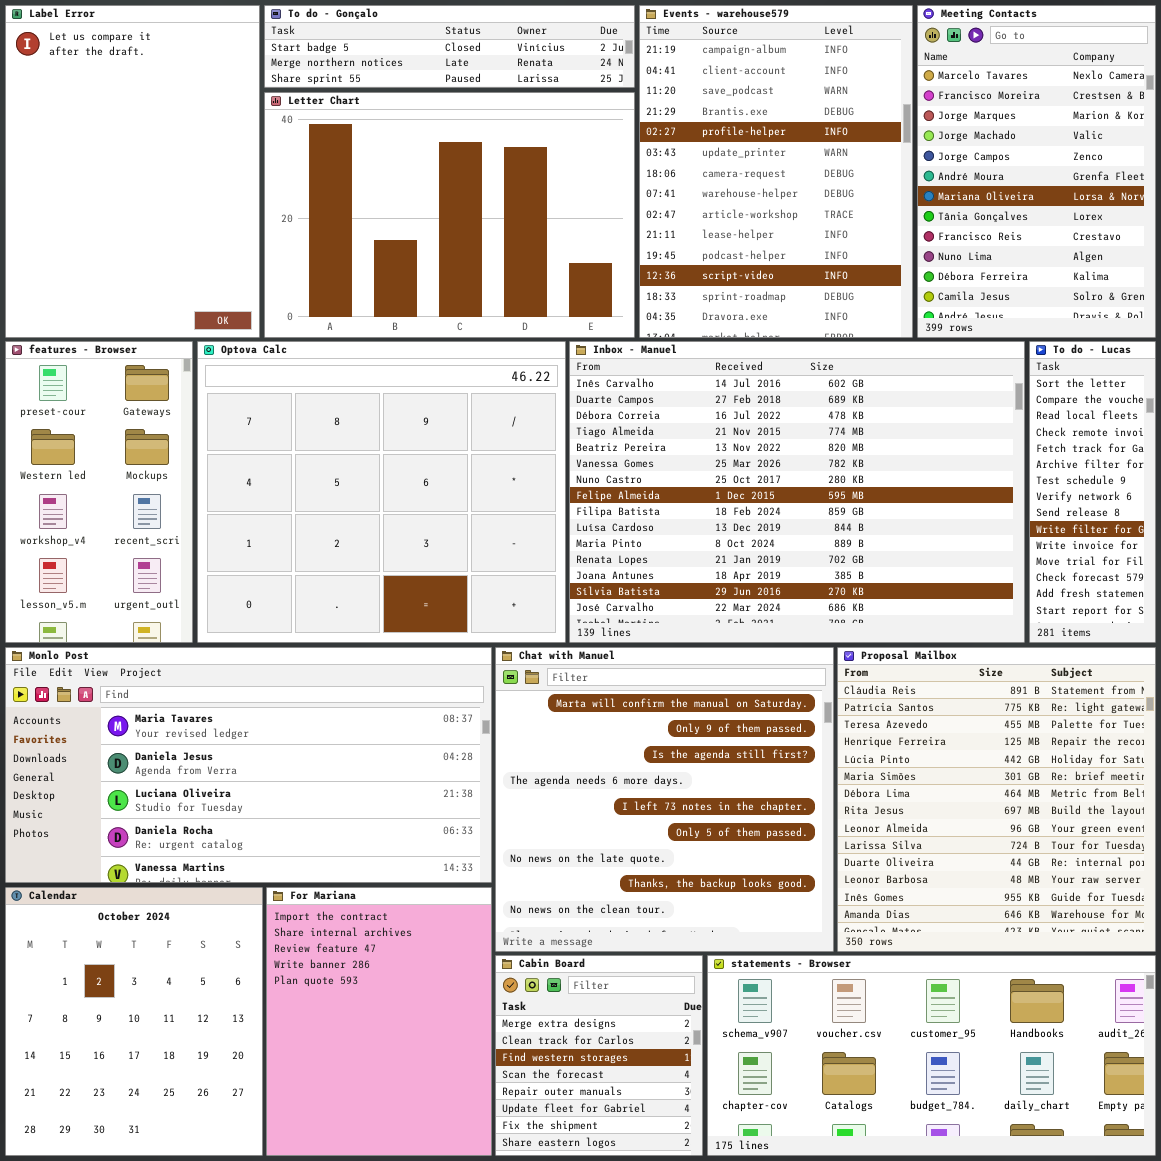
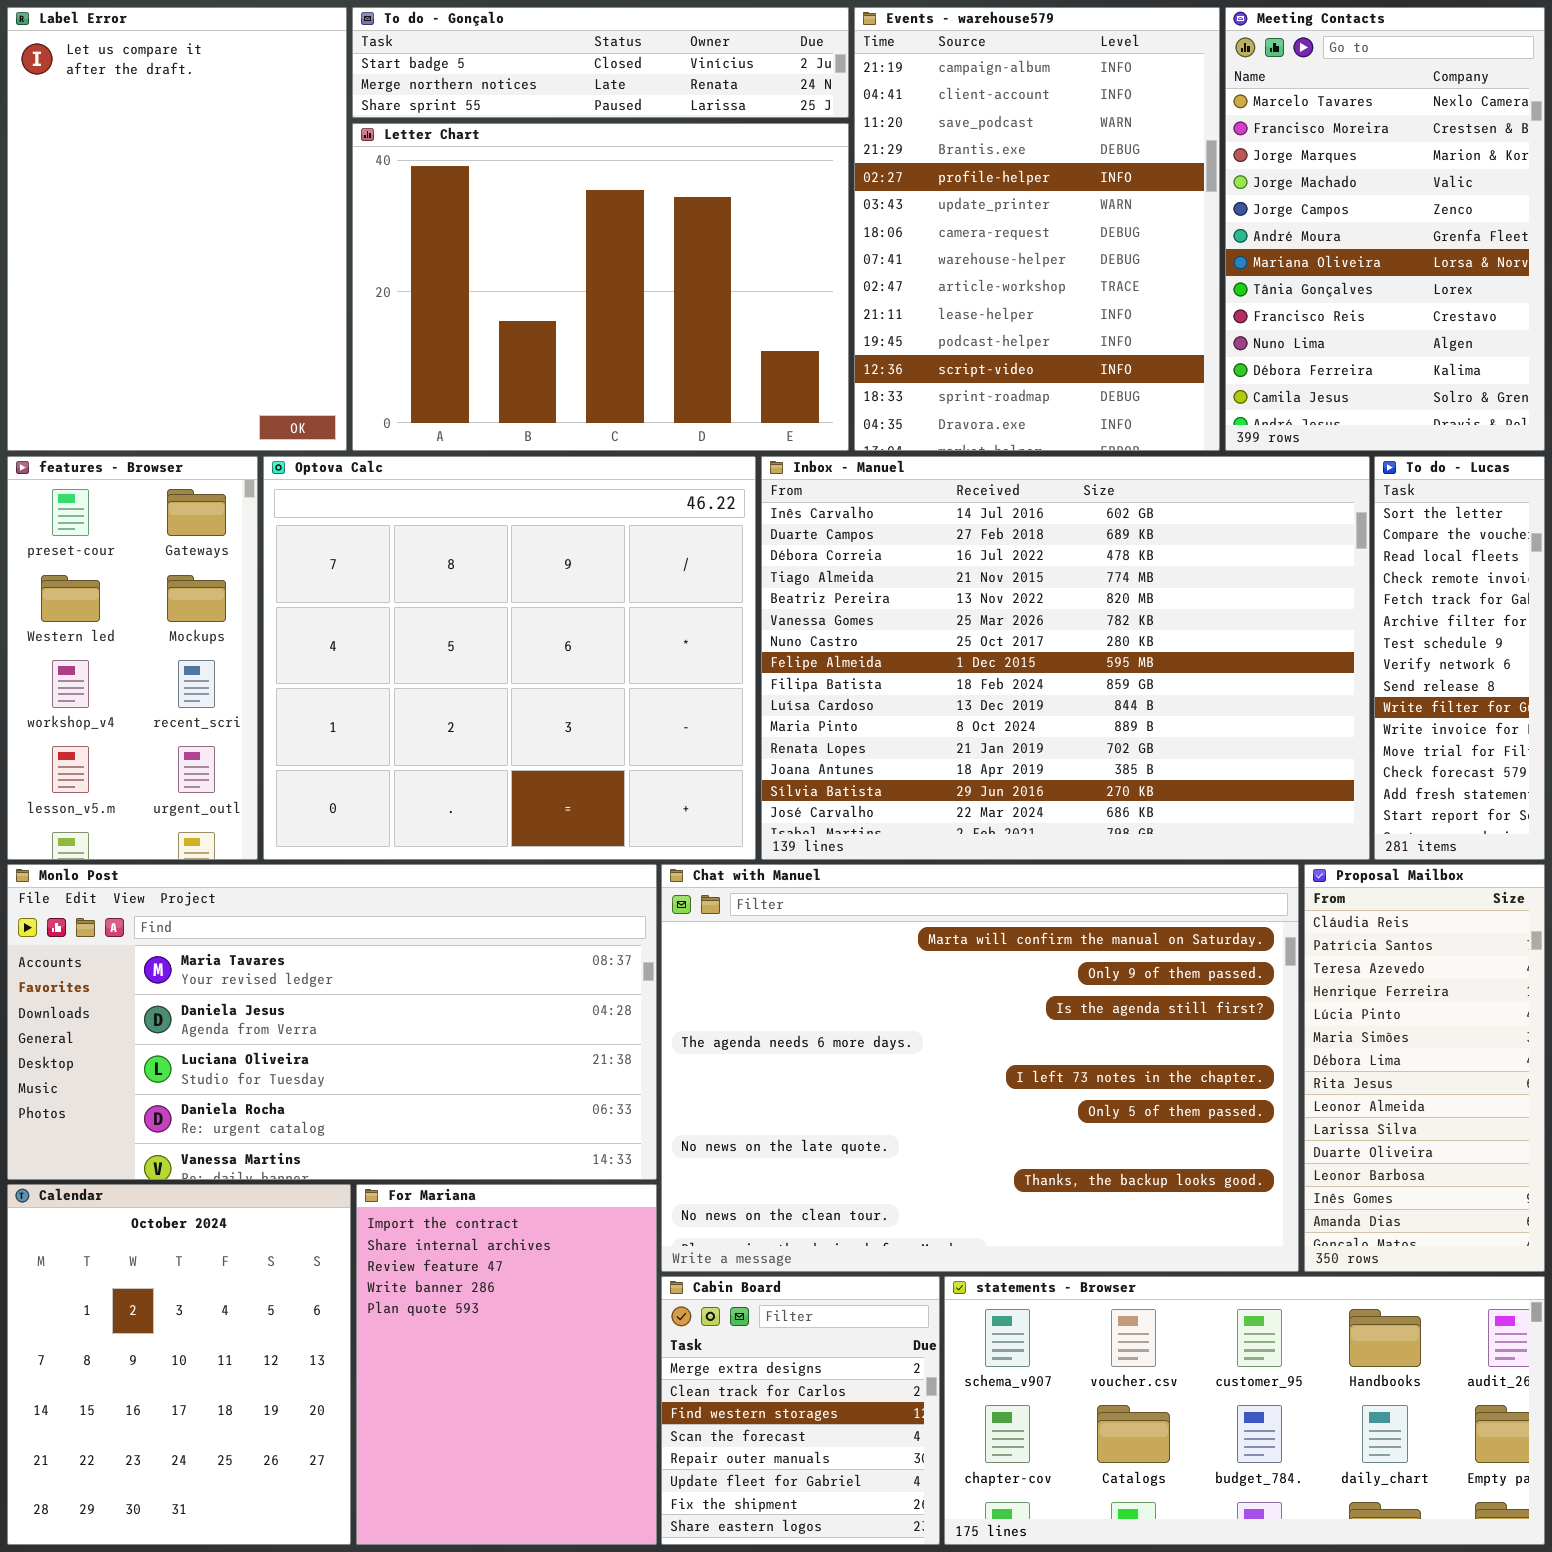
Chat with Manuel: [495,647,834,952] -> [661,864,1299,1272], resized
Proposal Mailbox: [837,647,1156,952] -> [1304,864,1545,1272], resized

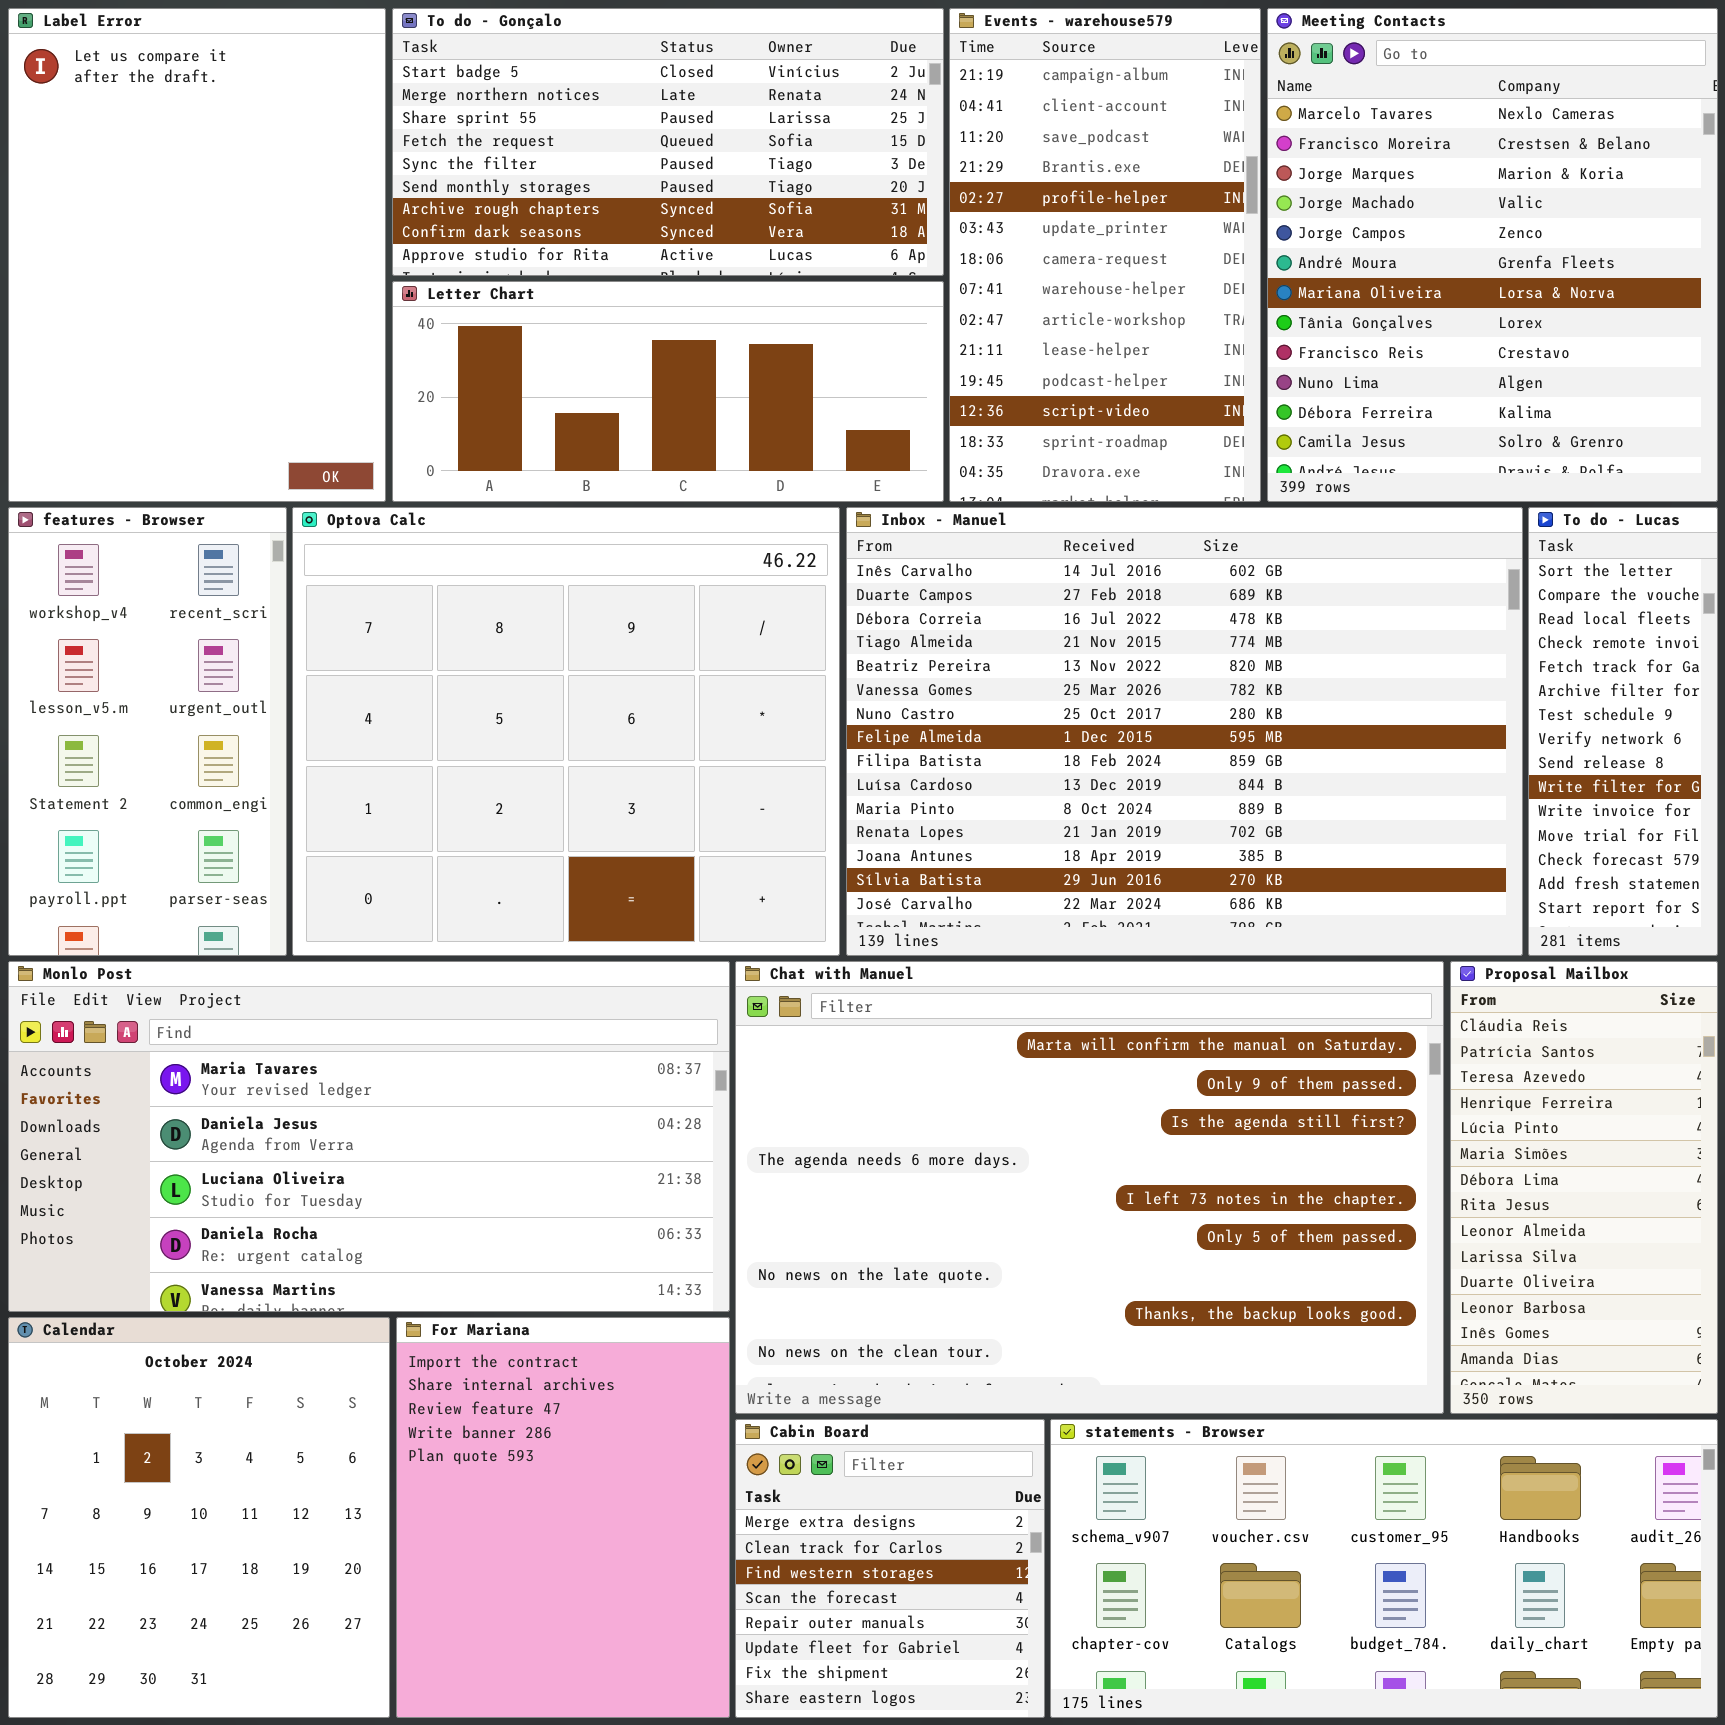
To do - Gonçalo: [352,7,849,118] -> [392,8,944,276], resized
Events - warehouse579: [854,7,1220,451] -> [949,8,1261,502], resized
Meeting Contacts: [1225,7,1545,451] -> [1267,8,1718,502], resized
Letter Chart: [352,123,849,451] -> [392,281,944,502], resized
features - Browser: [7,456,258,860] -> [8,507,287,956], scrolled down 2 rows

